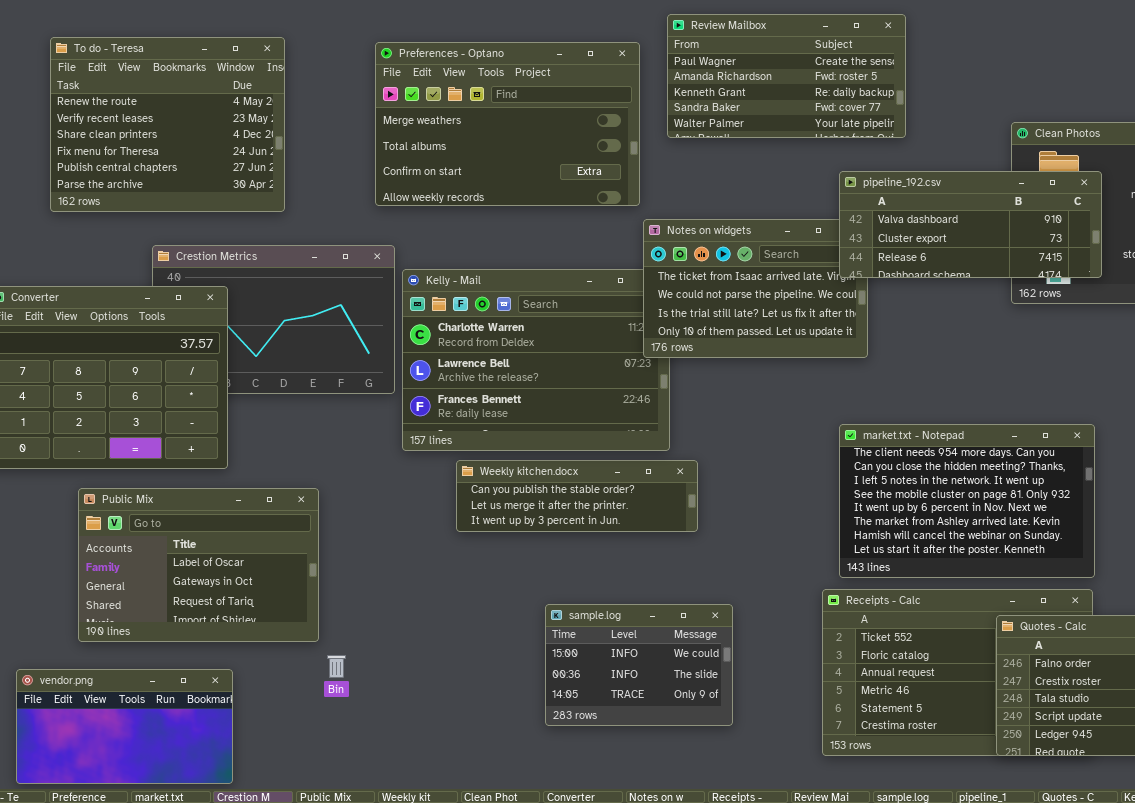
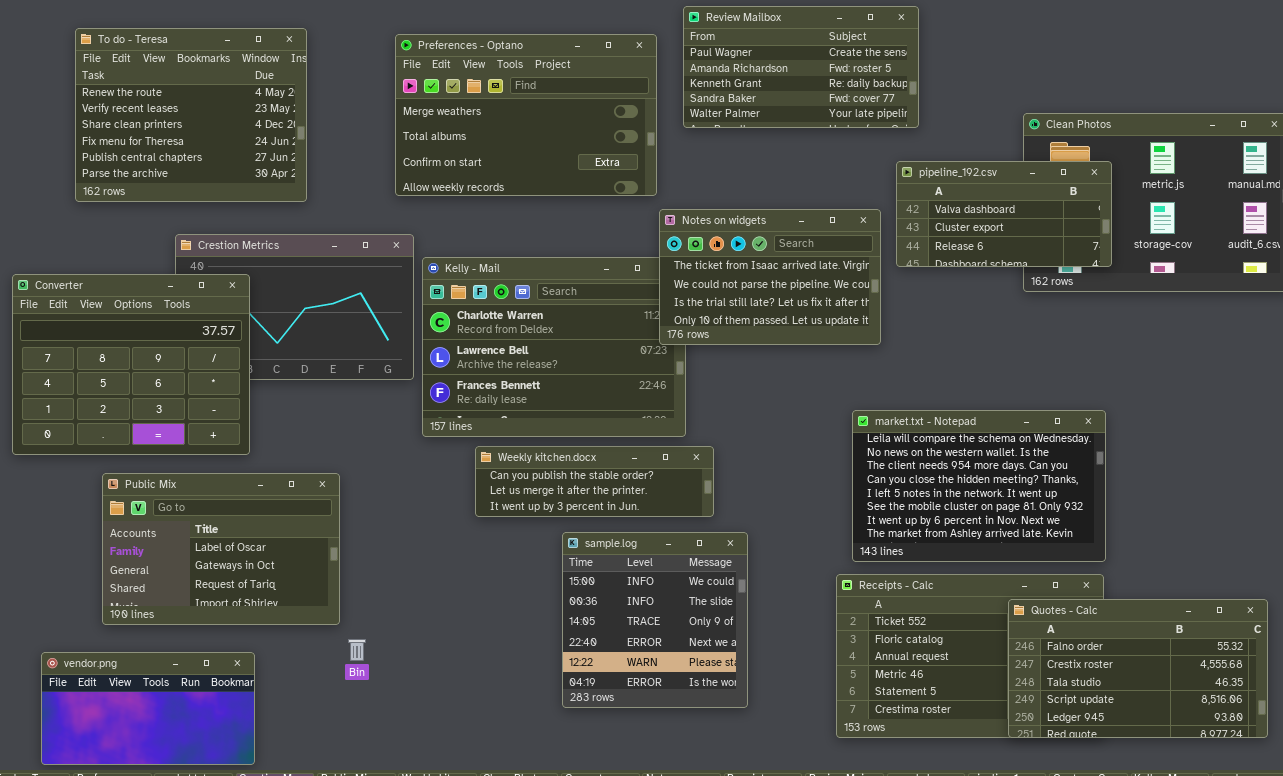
pipeline_192.csv: [839,171,1102,278] -> [896,161,1112,267], resized
market.txt - Notepad: [839,424,1095,578] -> [852,410,1106,562], scrolled up 2 rows
sample.log: [545,604,733,726] -> [562,532,748,708], resized

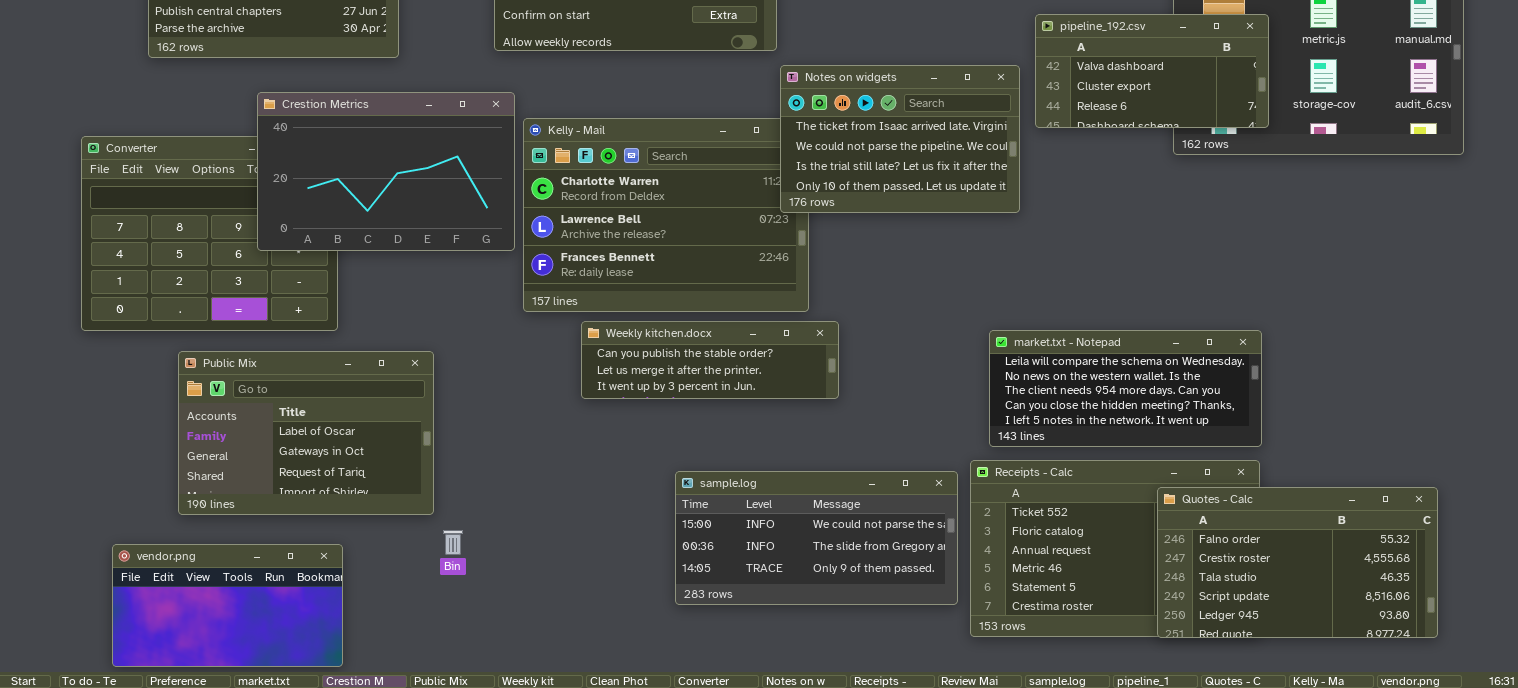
Crestion Metrics: [175,234,414,380] -> [257,92,515,251], raised
market.txt - Notepad: [852,410,1106,562] -> [989,330,1262,447], resized
sample.log: [562,532,748,708] -> [675,471,958,605], resized

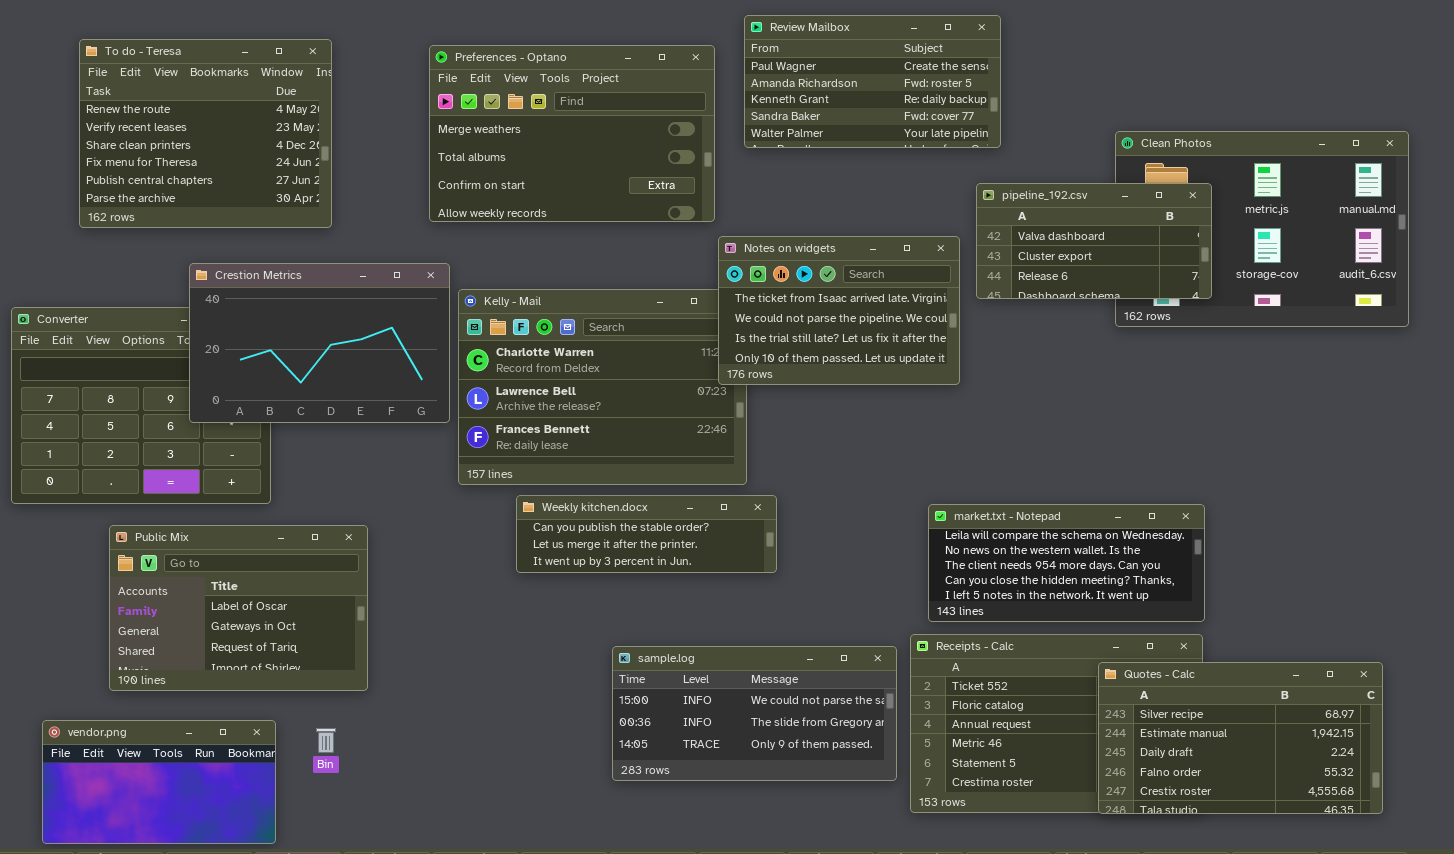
Quotes - Calc: [1157,487,1438,638] -> [1098,662,1383,814], scrolled up 3 rows
Bin: [443,530,463,555] -> [316,728,336,753], moved

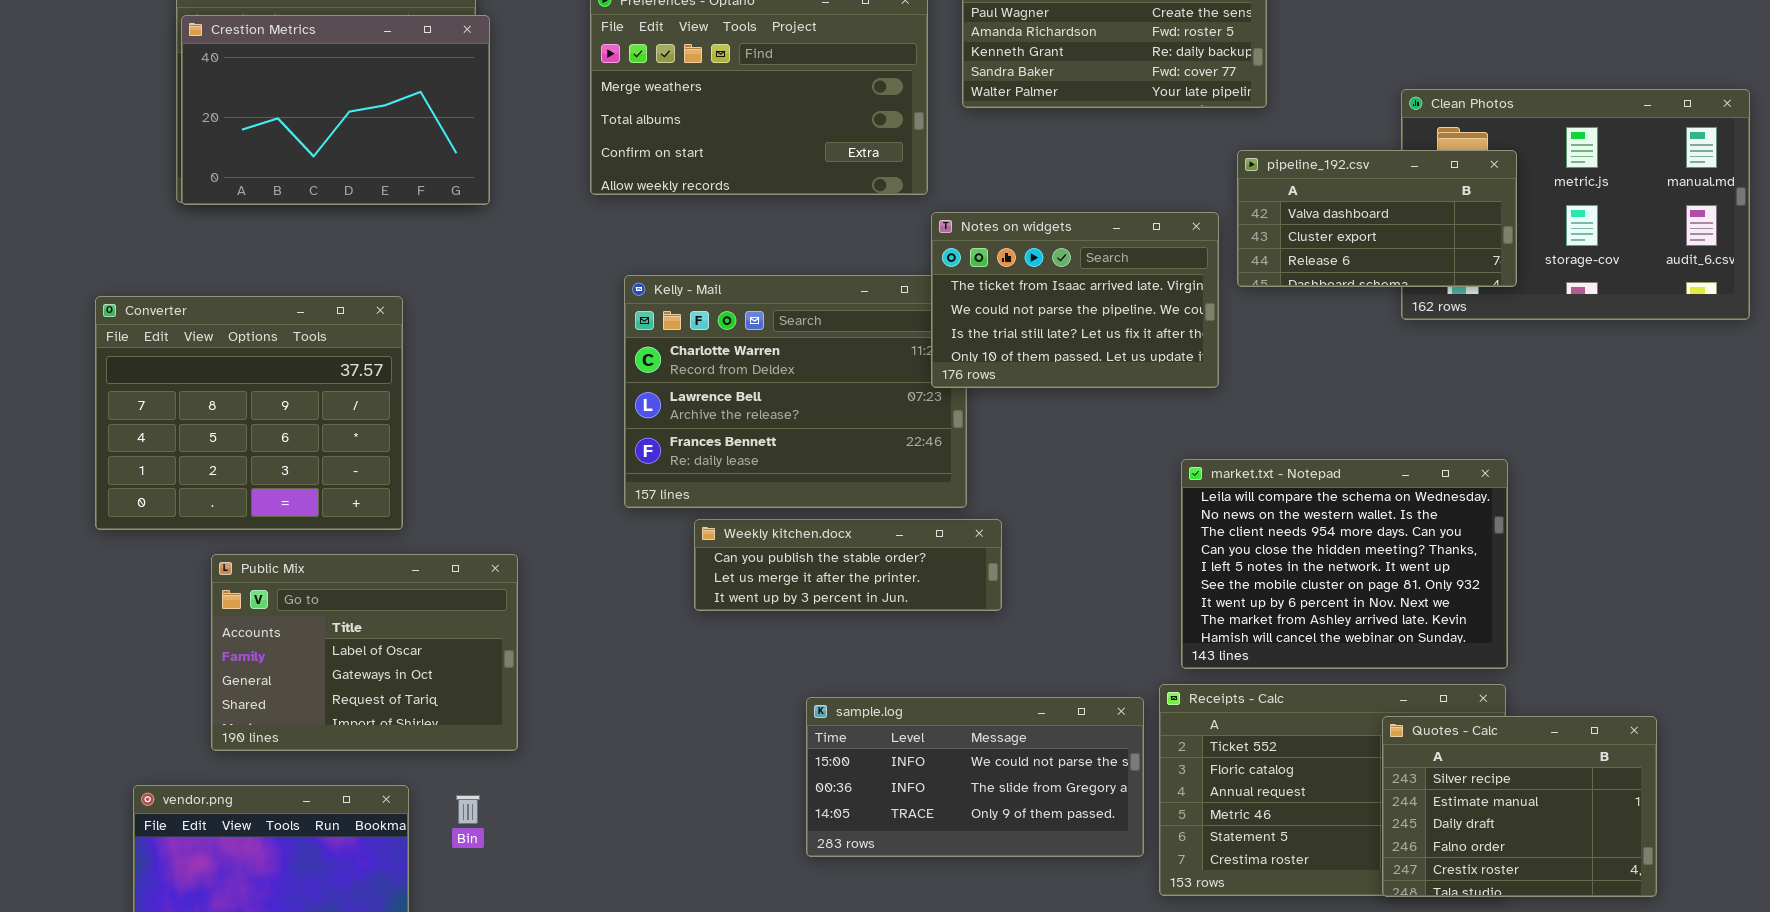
Crestion Metrics: [189,263,450,423] -> [181,15,490,205], moved
market.txt - Notepad: [928,504,1205,622] -> [1181,459,1508,669], resized
Quotes - Calc: [1098,662,1383,814] -> [1382,716,1657,897], resized

